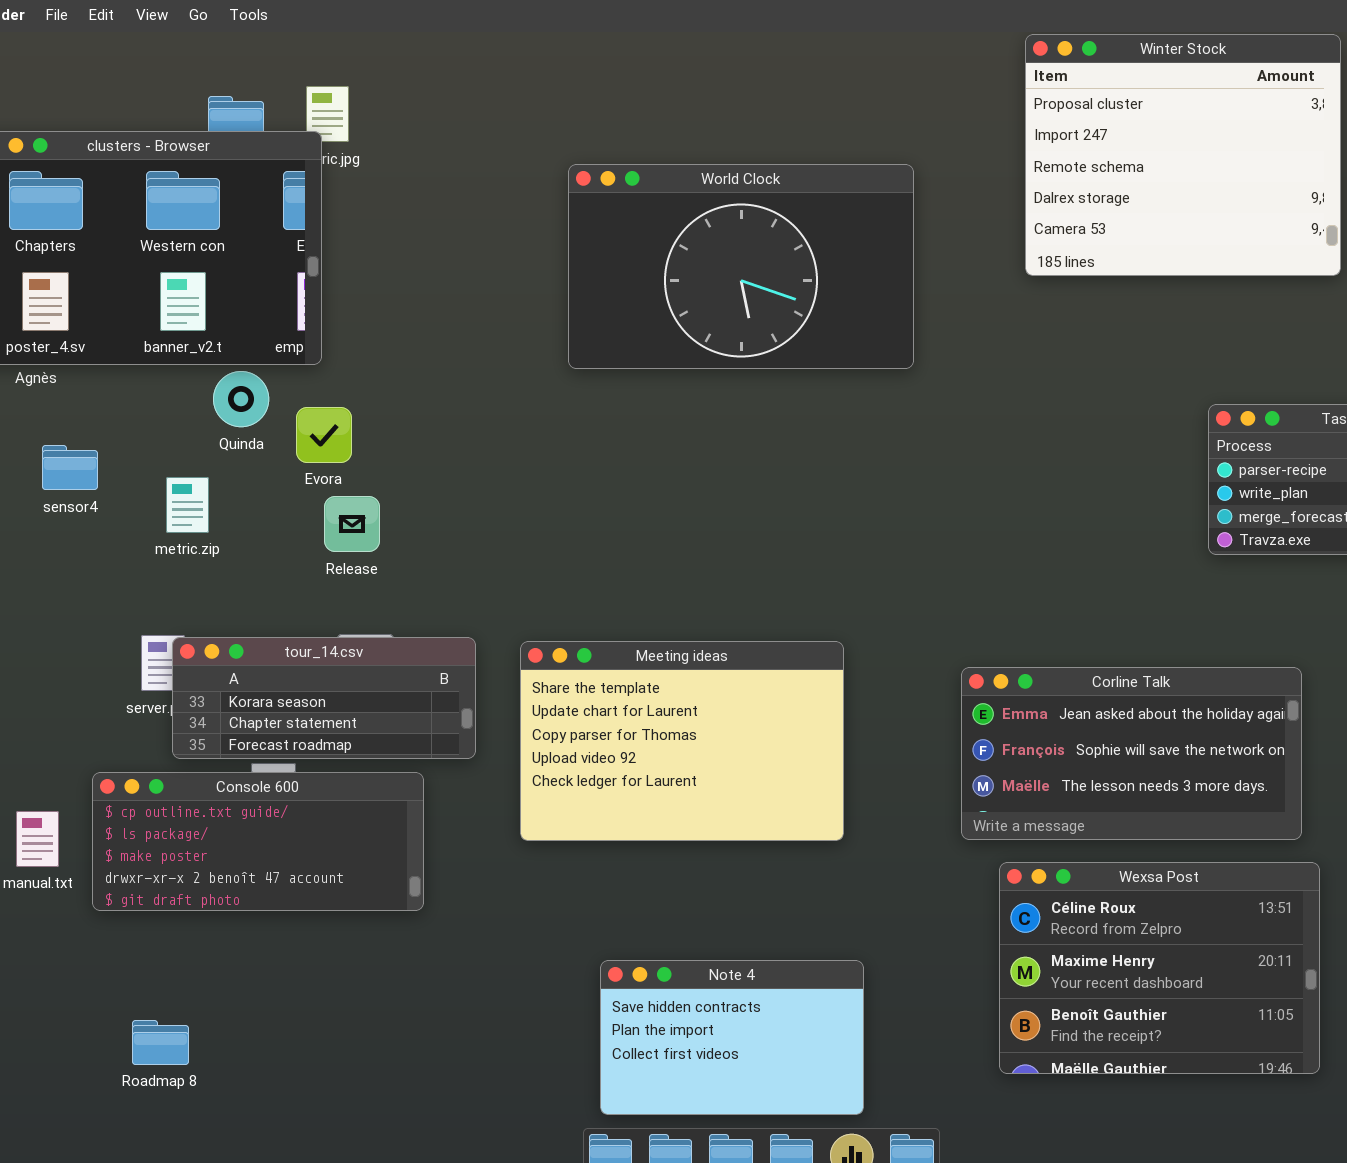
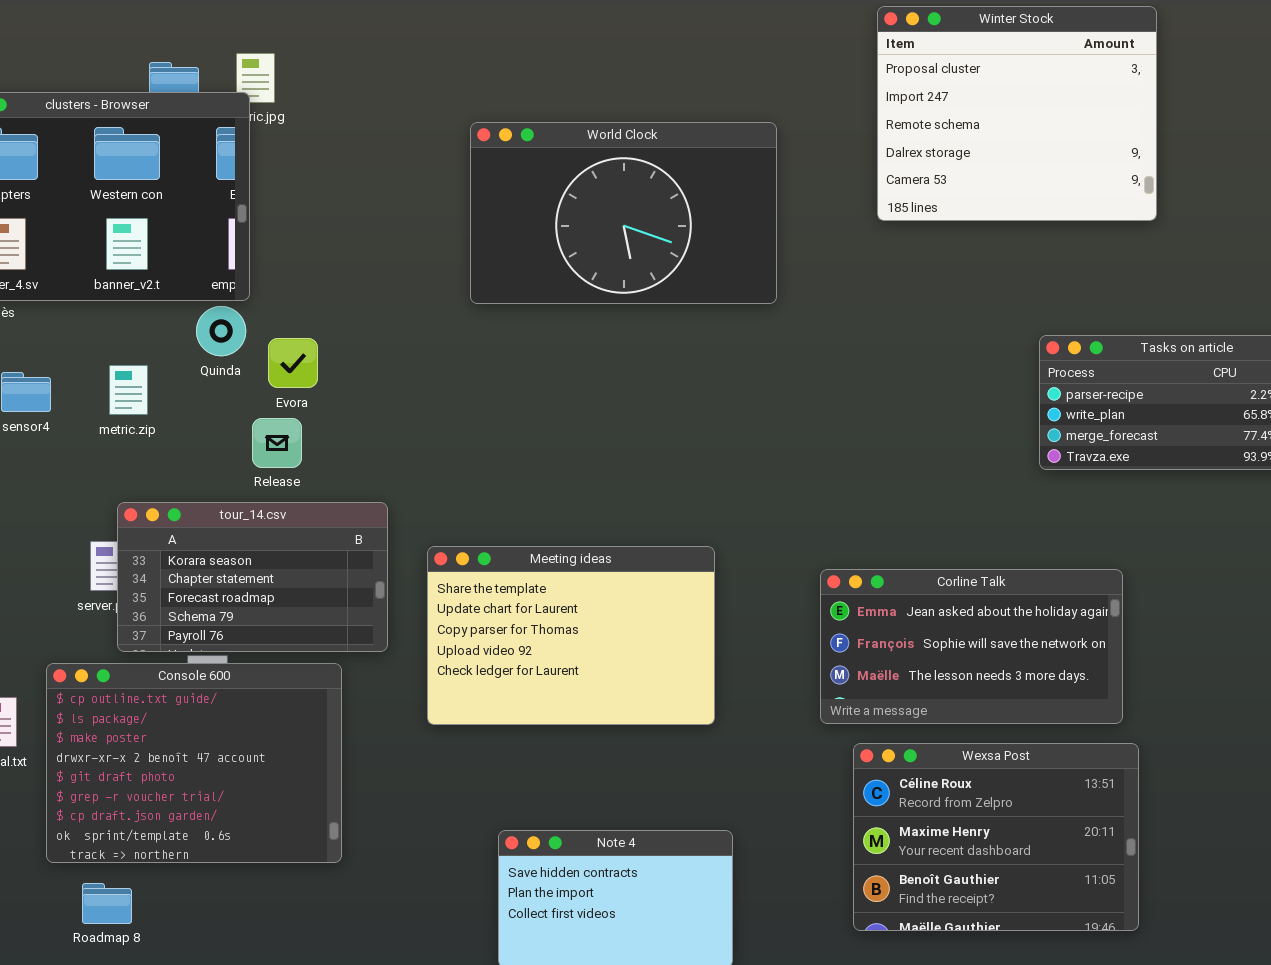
Quinda: [213,371,269,427] -> [196,306,246,356], moved
Evora: [296,407,352,463] -> [268,338,318,388], moved
metric.zip: [166,477,209,533] -> [109,365,148,415], moved
tour_14.csv: [172,637,476,759] -> [117,502,388,652], resized
Console 600: [92,772,424,911] -> [46,663,342,863], resized

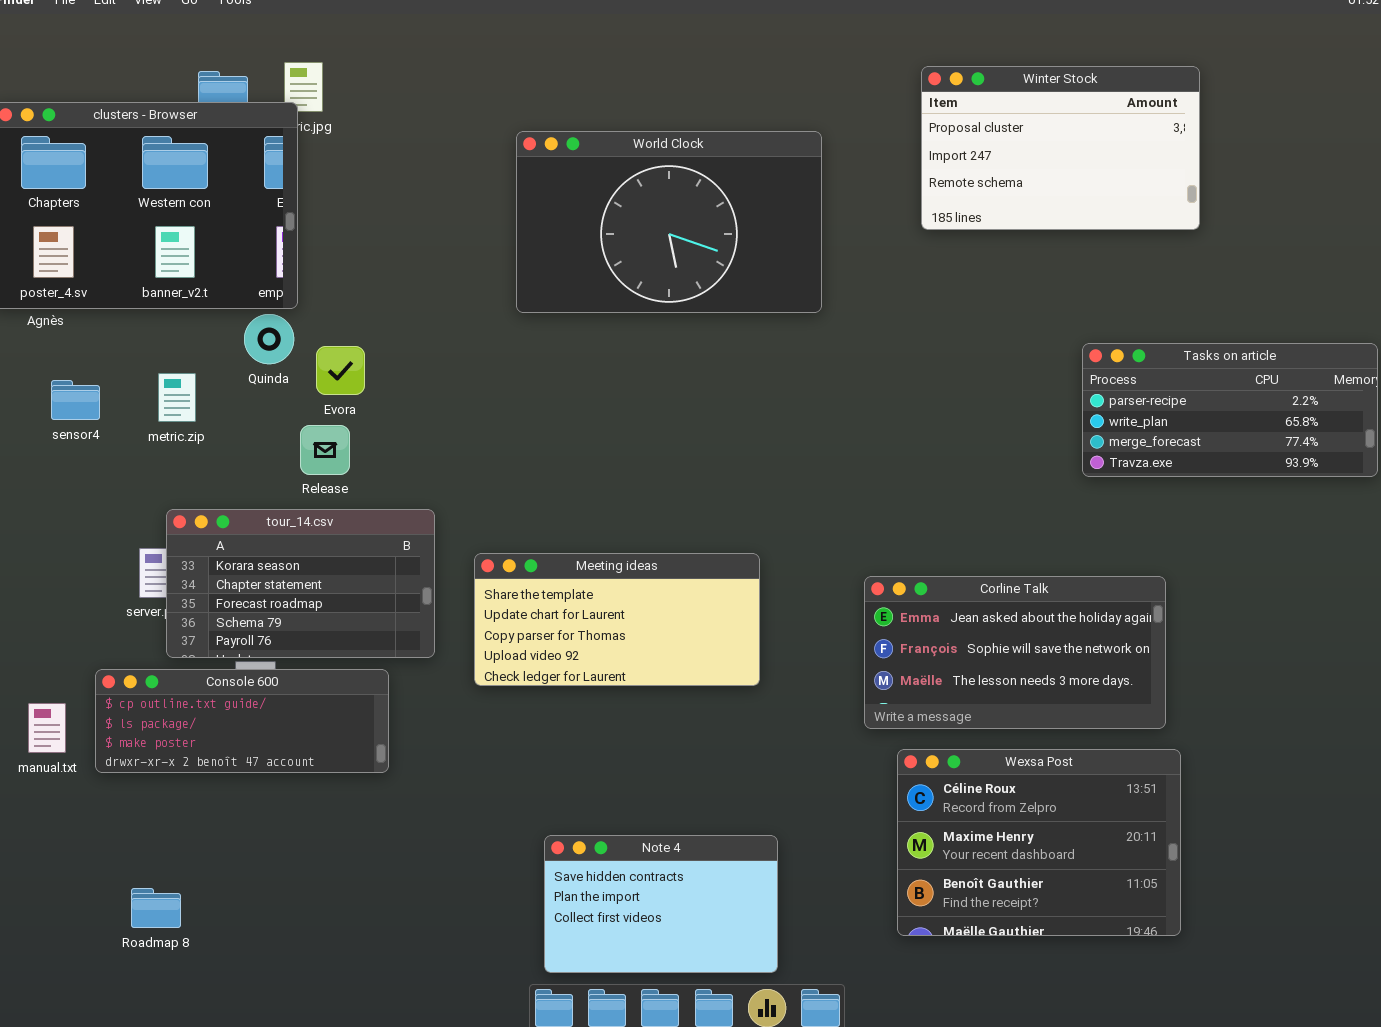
Winter Stock: [877,6,1157,221] -> [921,66,1200,230], resized
Meeting ideas: [427,546,715,725] -> [474,553,760,686], resized
Console 600: [46,663,342,863] -> [95,669,389,773], resized

